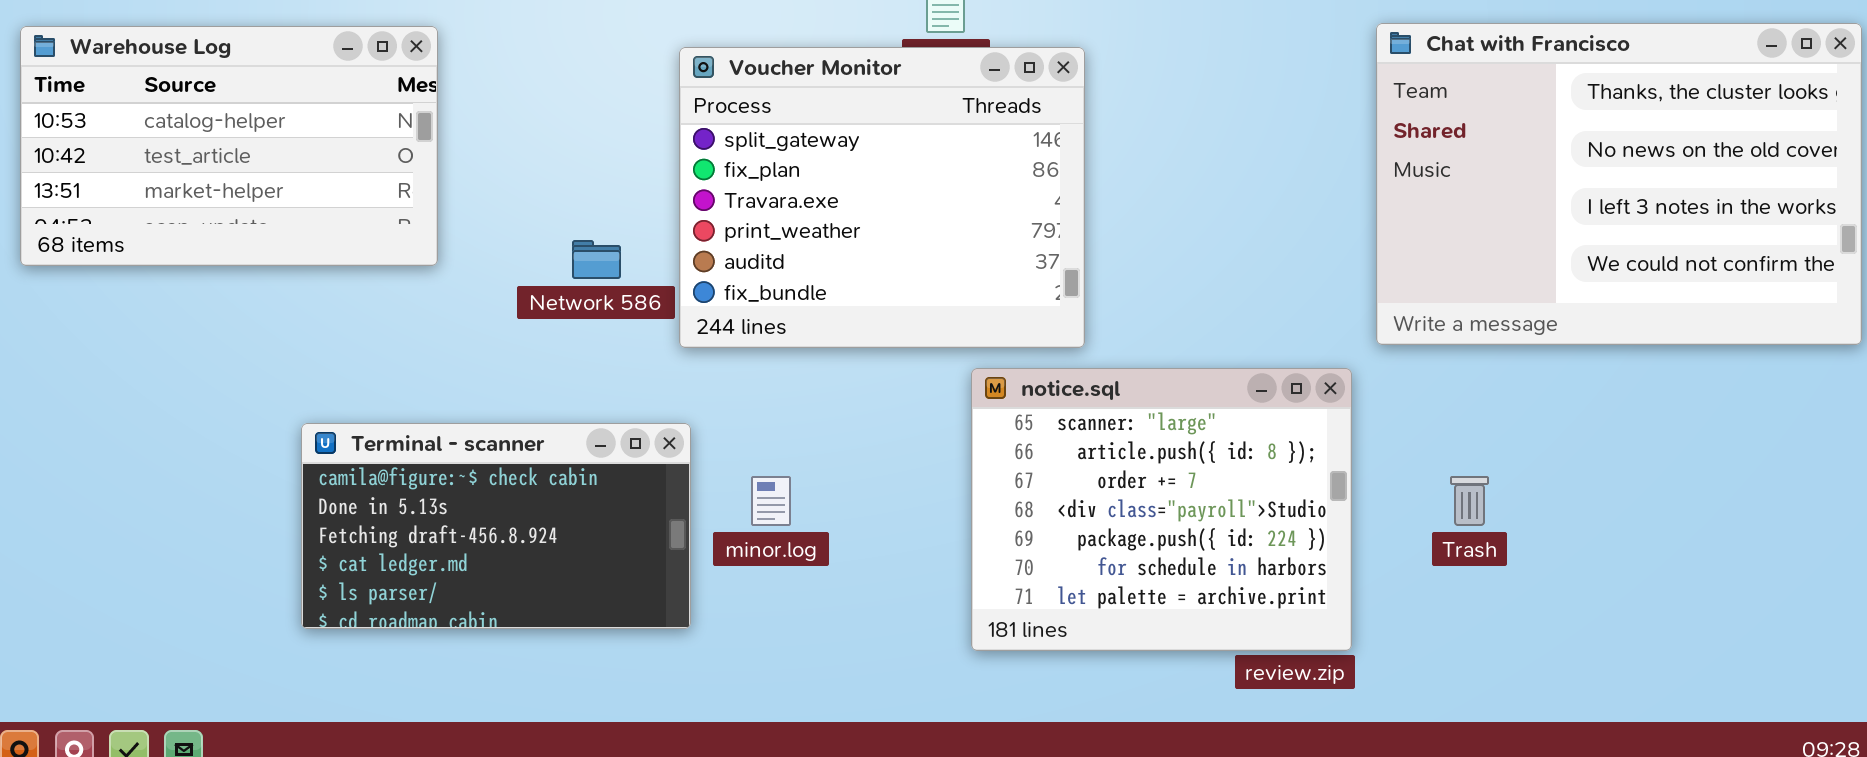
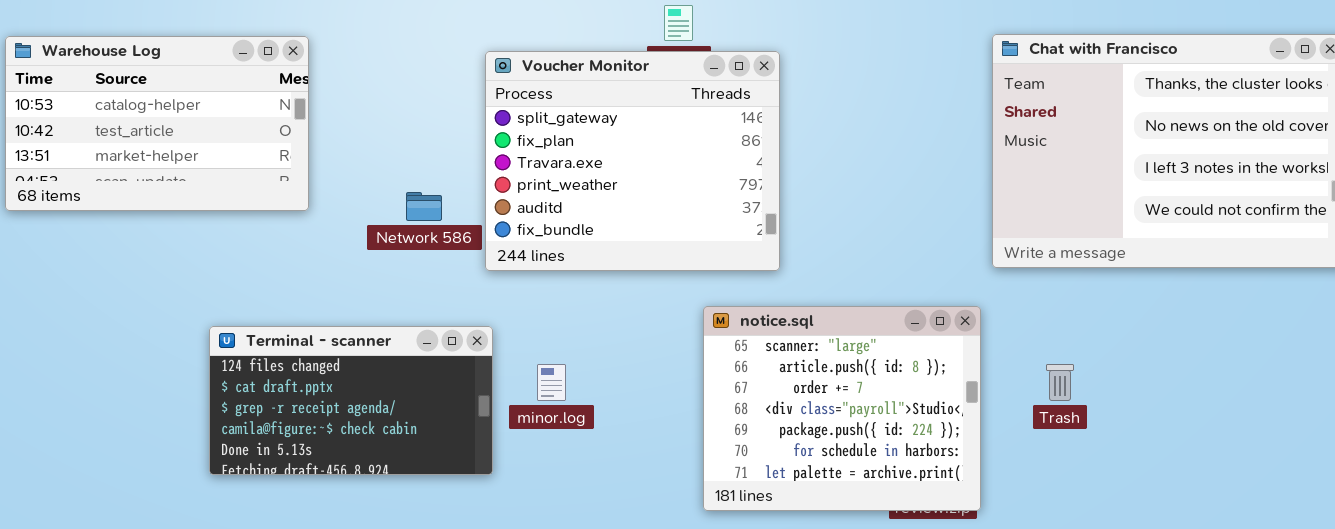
notice.sql: [971,368,1352,651] -> [703,306,981,511], moved
Terminal - scanner: [301,423,691,629] -> [209,326,493,475], scrolled up 3 rows

